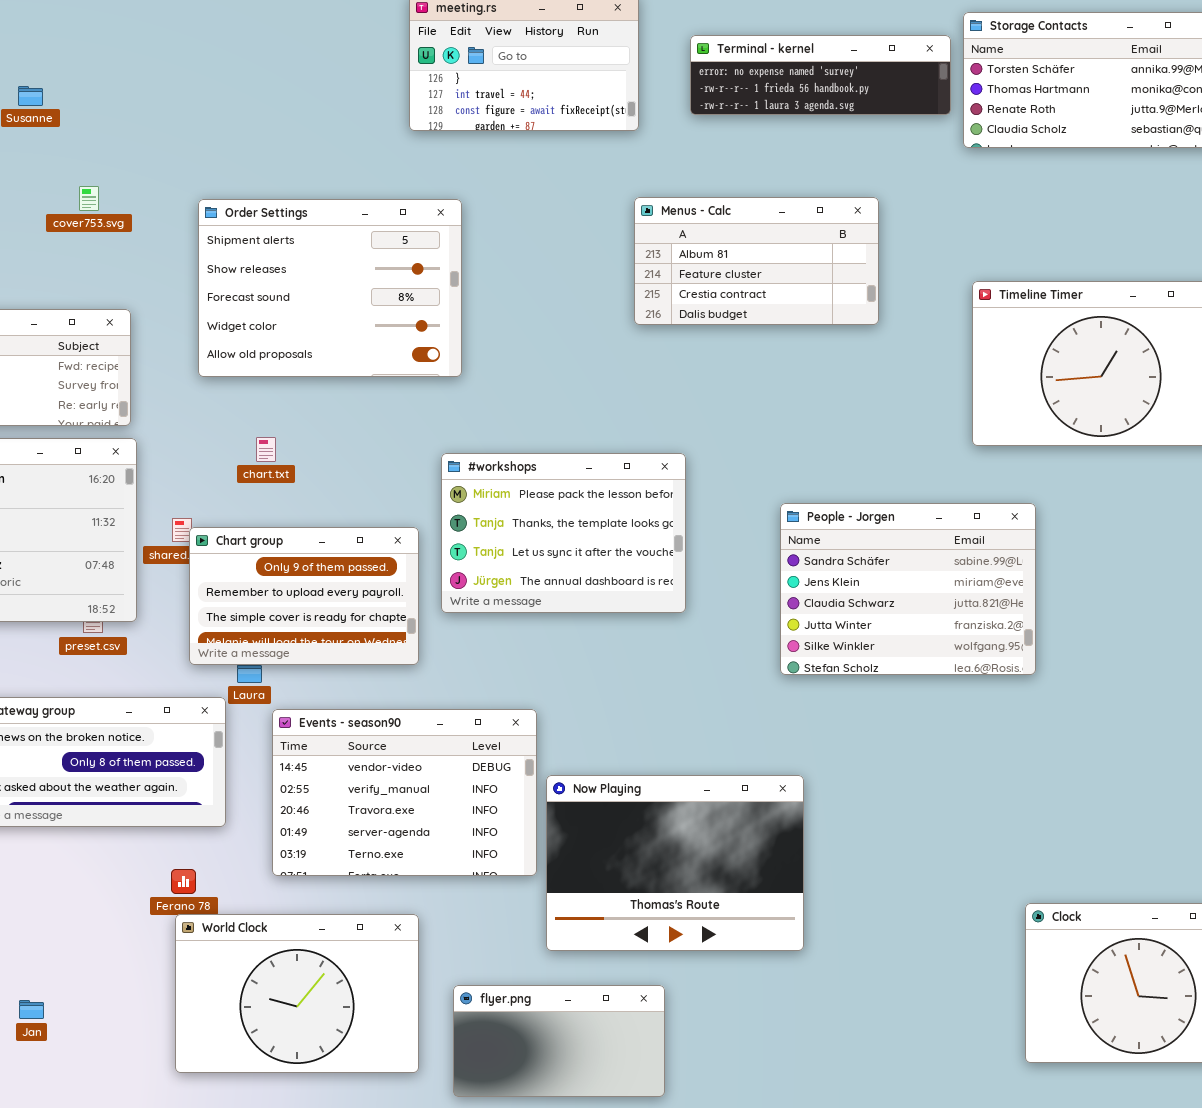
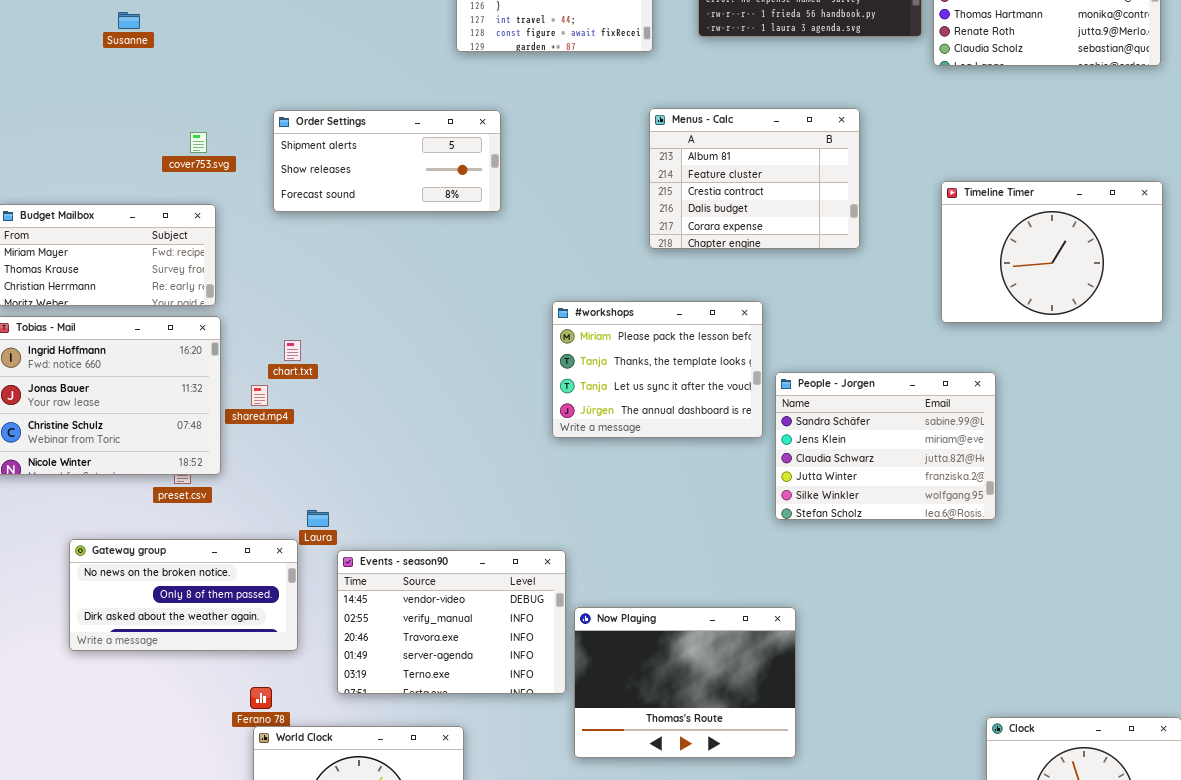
cover753.svg: [79,186,99,211] -> [190,132,207,153], moved
Menus - Calc: [634,197,879,325] -> [649,108,860,249], resized
Order Settings: [198,199,462,377] -> [273,110,501,212], resized
chart.txt: [256,437,276,462] -> [284,340,301,361], moved
#workshops: [441,453,686,613] -> [552,301,763,438], moved
Chart group: [189,527,419,665] -> none, closed

